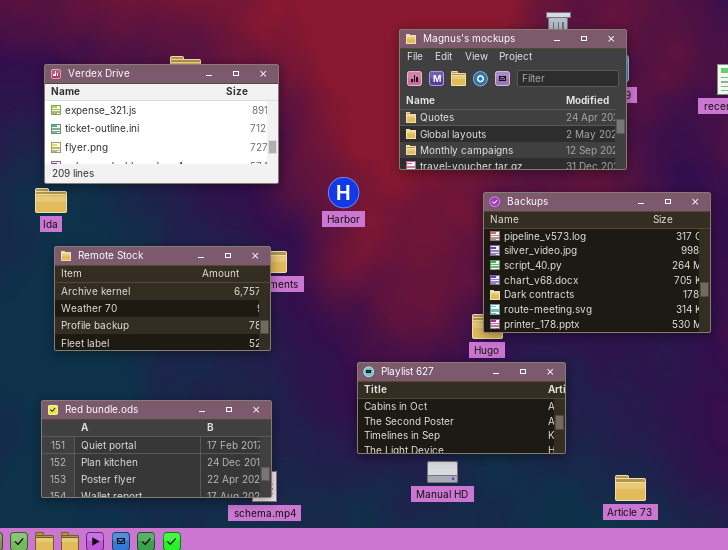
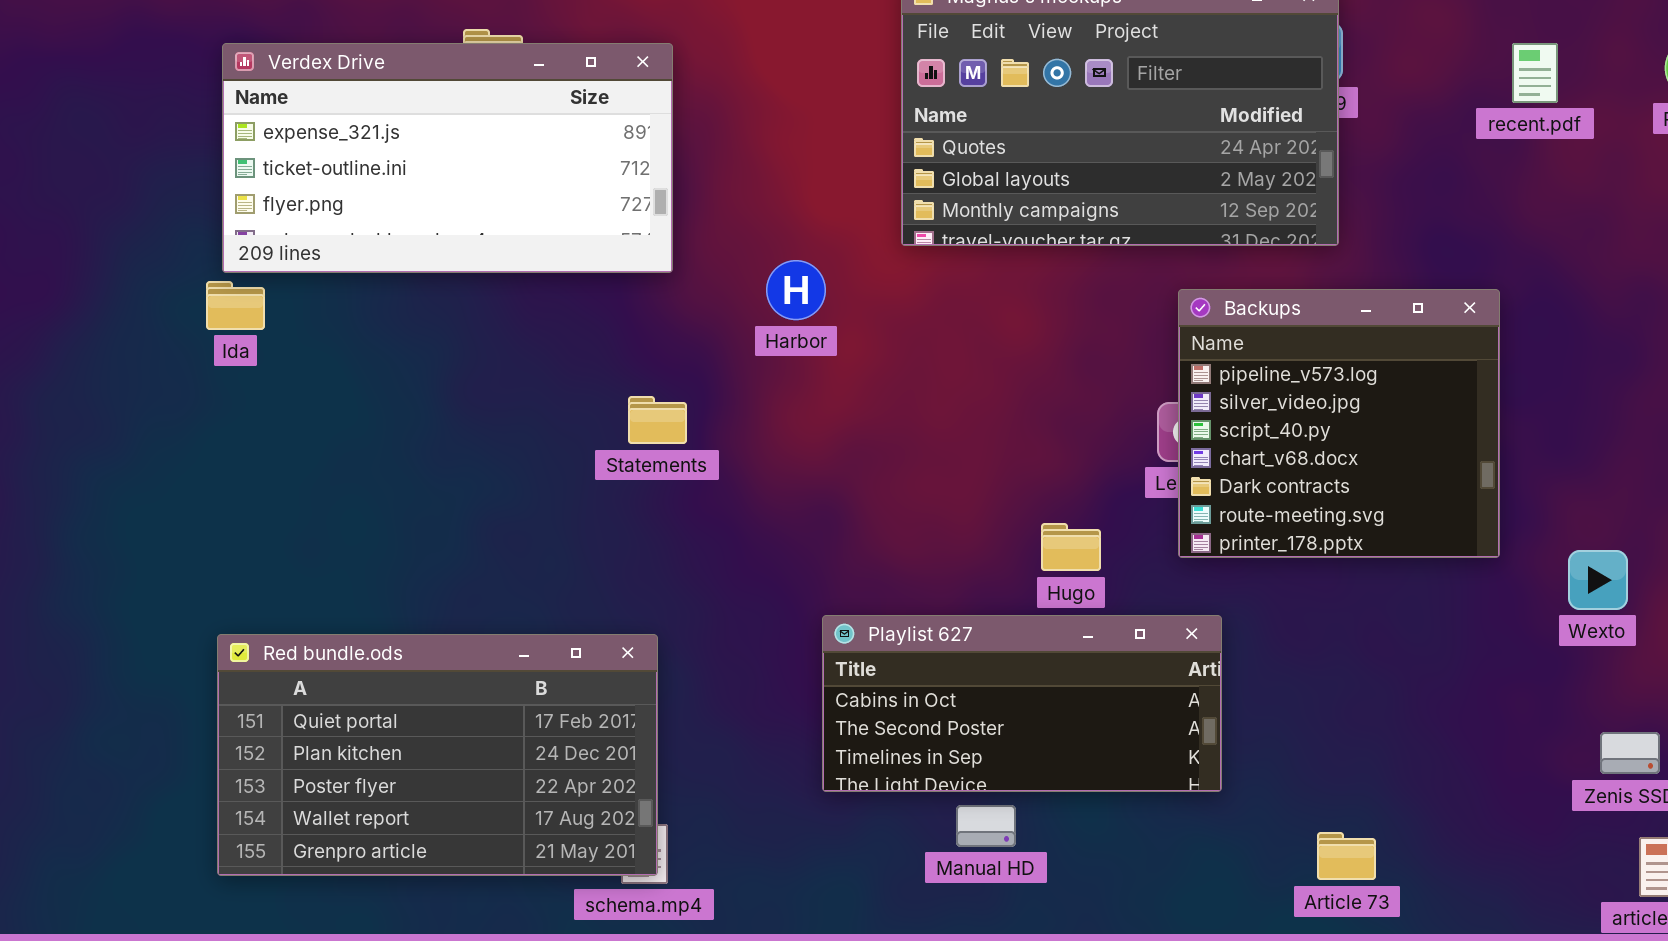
Backups: [483,192,711,333] -> [1178,289,1500,558], resized
Remote Stock: [54,246,271,351] -> none, closed
Red bundle.ods: [41,400,272,498] -> [217,634,658,876], resized

